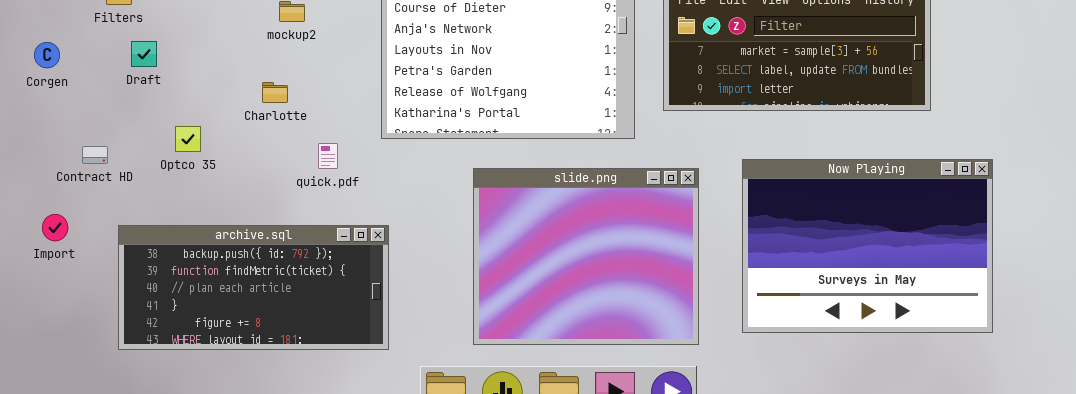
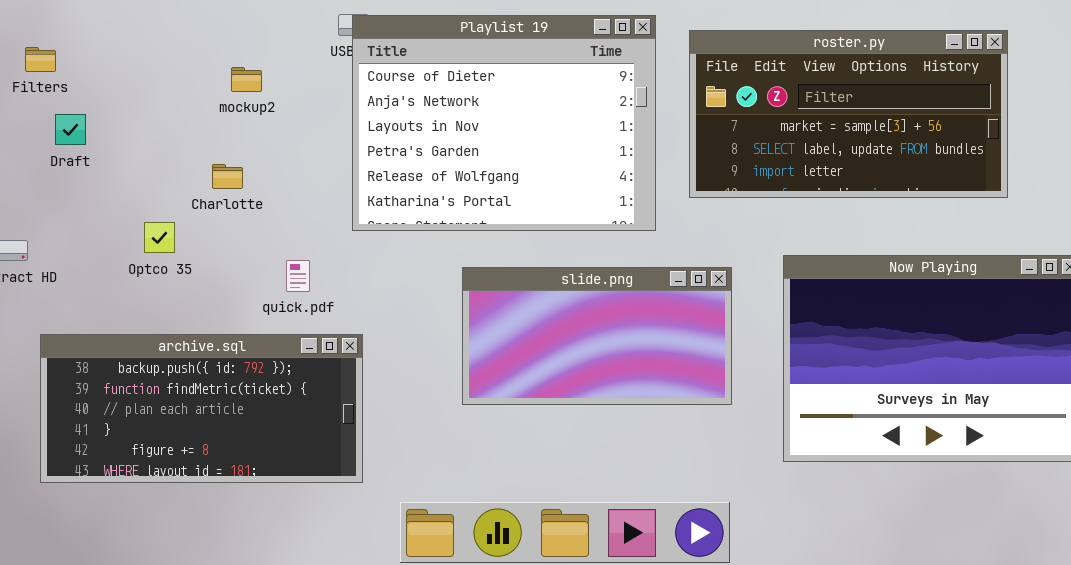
Optco 35: [175,126,201,152] -> [144,222,175,253], moved
quick.pdf: [318,143,338,169] -> [286,260,310,292], moved
slide.png: [473,168,699,345] -> [462,267,732,405], resized

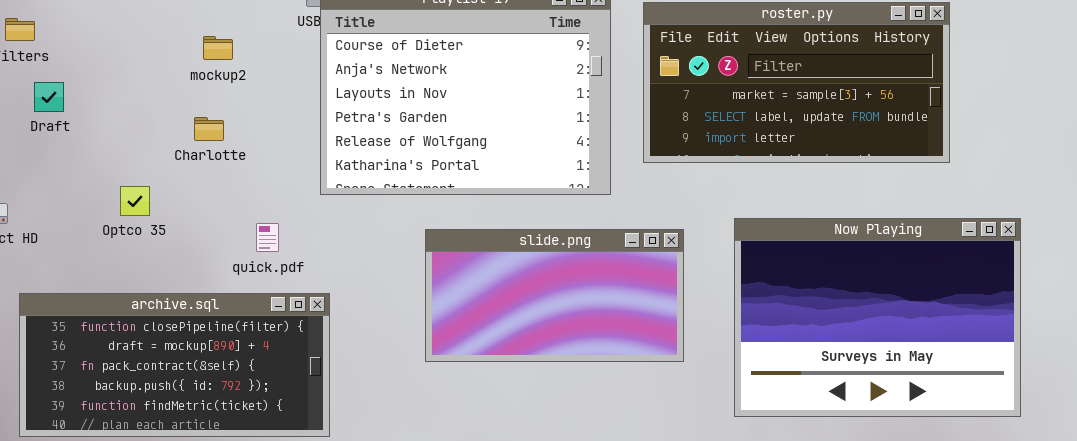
Charlotte: [212,164,243,189] -> [194,117,224,141], moved
archive.sql: [40,334,363,483] -> [19,293,330,437], scrolled up 3 rows

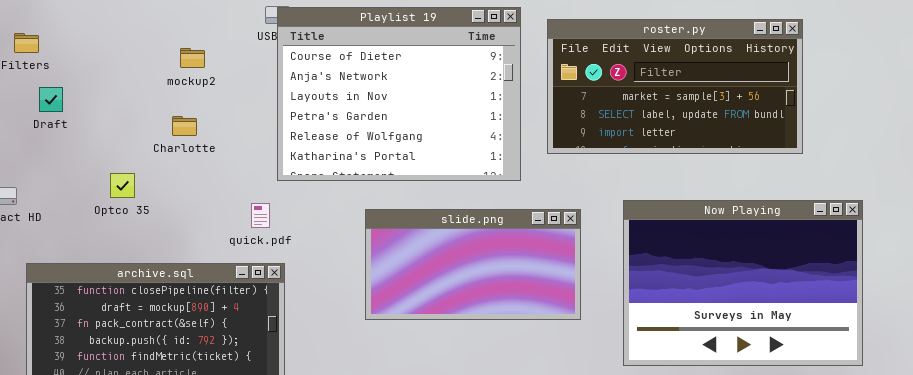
quick.pdf: [256,223,279,252] -> [251,203,270,228], moved

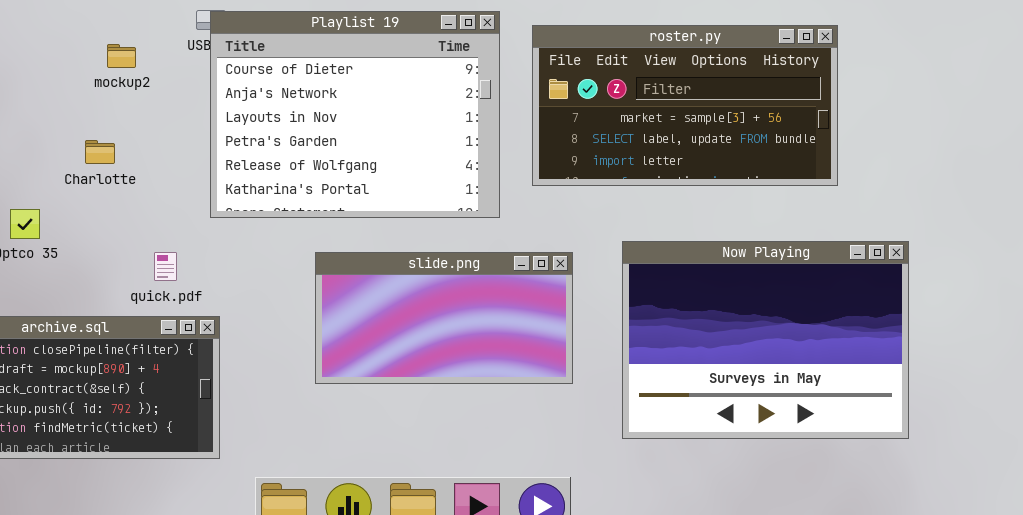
mockup2: [180,48,205,68] -> [107,44,136,68], moved
quick.pdf: [251,203,270,228] -> [154,252,177,281], moved

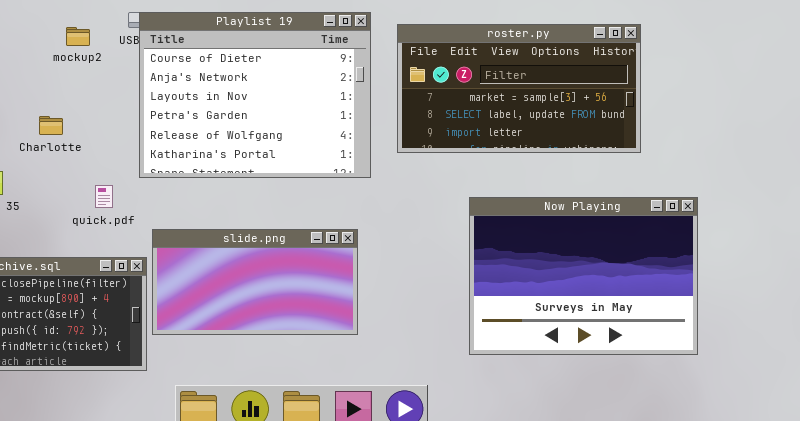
mockup2: [107,44,136,68] -> [66,27,90,46], moved
quick.pdf: [154,252,177,281] -> [95,185,113,208], moved
slide.png: [315,252,573,384] -> [152,229,358,335], moved

